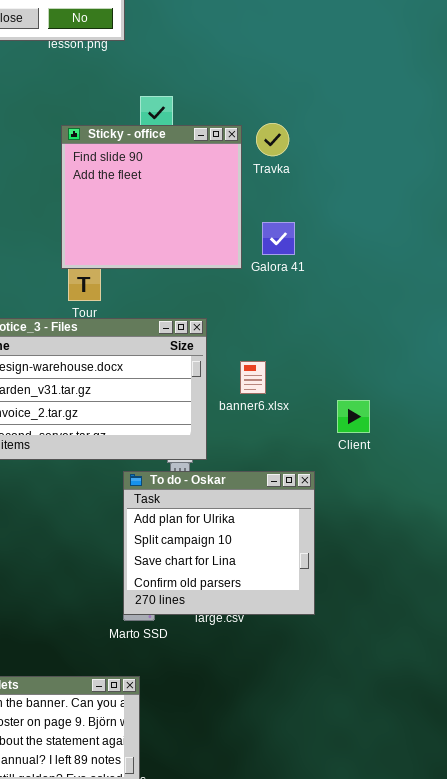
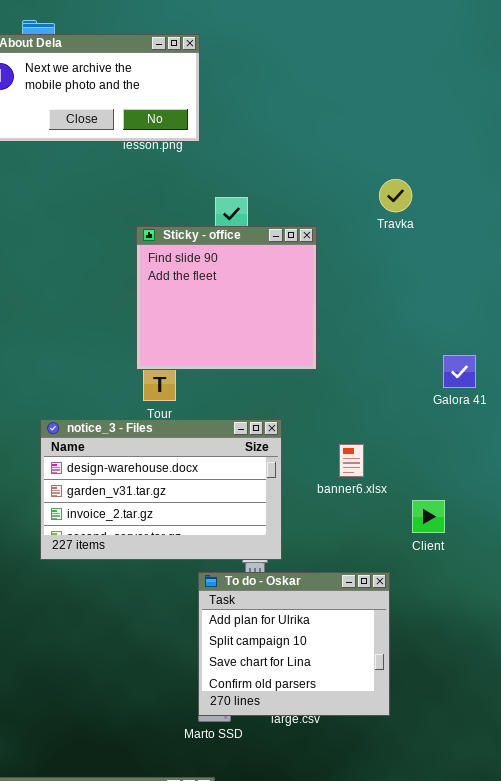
Travka: [256,123,289,156] -> [379,179,412,212], moved
Galora 41: [262,222,295,255] -> [443,355,476,388], moved
banner6.xlsx: [240,361,266,394] -> [339,444,364,477], moved

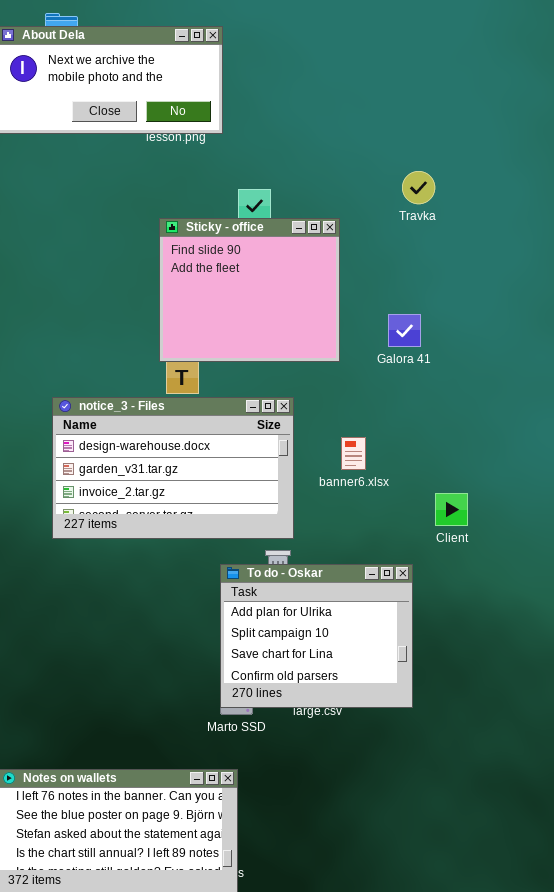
Galora 41: [443,355,476,388] -> [388,314,421,347], moved
notice_3 - Files: [40,419,282,560] -> [52,397,294,539], moved
banner6.xlsx: [339,444,364,477] -> [341,437,366,470], moved

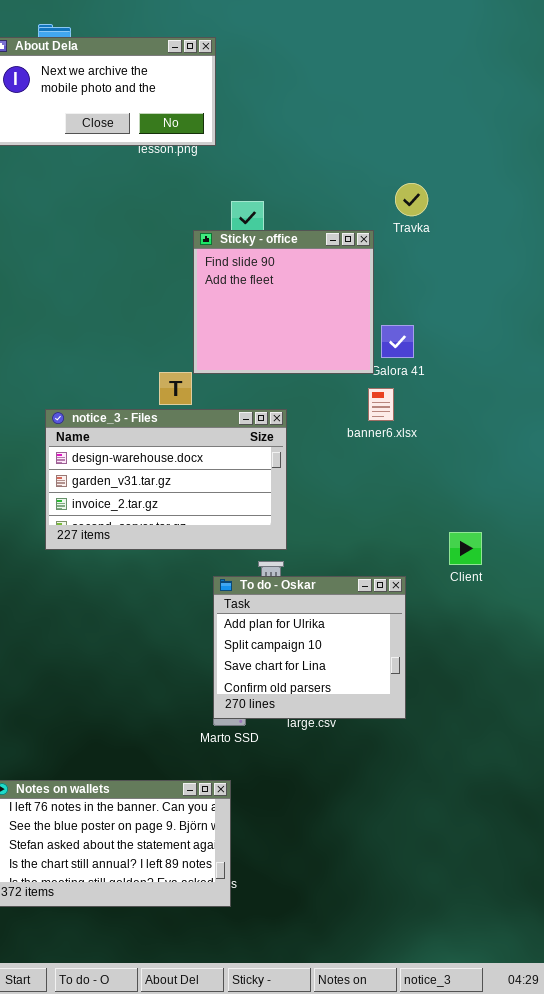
Sticky - office: [159,218,340,362] -> [193,230,374,374], moved
banner6.xlsx: [341,437,366,470] -> [368,388,394,421], moved
Client: [435,493,468,526] -> [449,532,482,565], moved

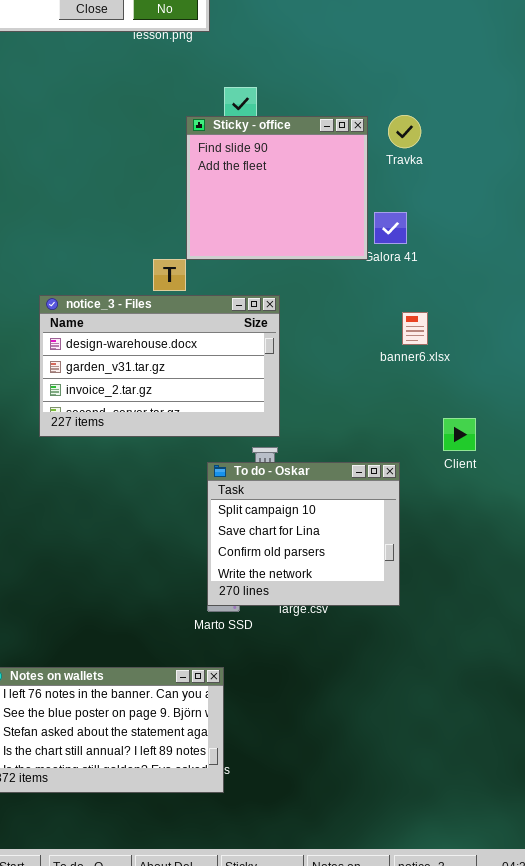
Travka: [395,183,428,216] -> [388,115,421,148], moved
banner6.xlsx: [368,388,394,421] -> [402,312,428,345], moved
To do - Oskar: [213,576,406,719] -> [207,462,400,606], scrolled down 1 row

